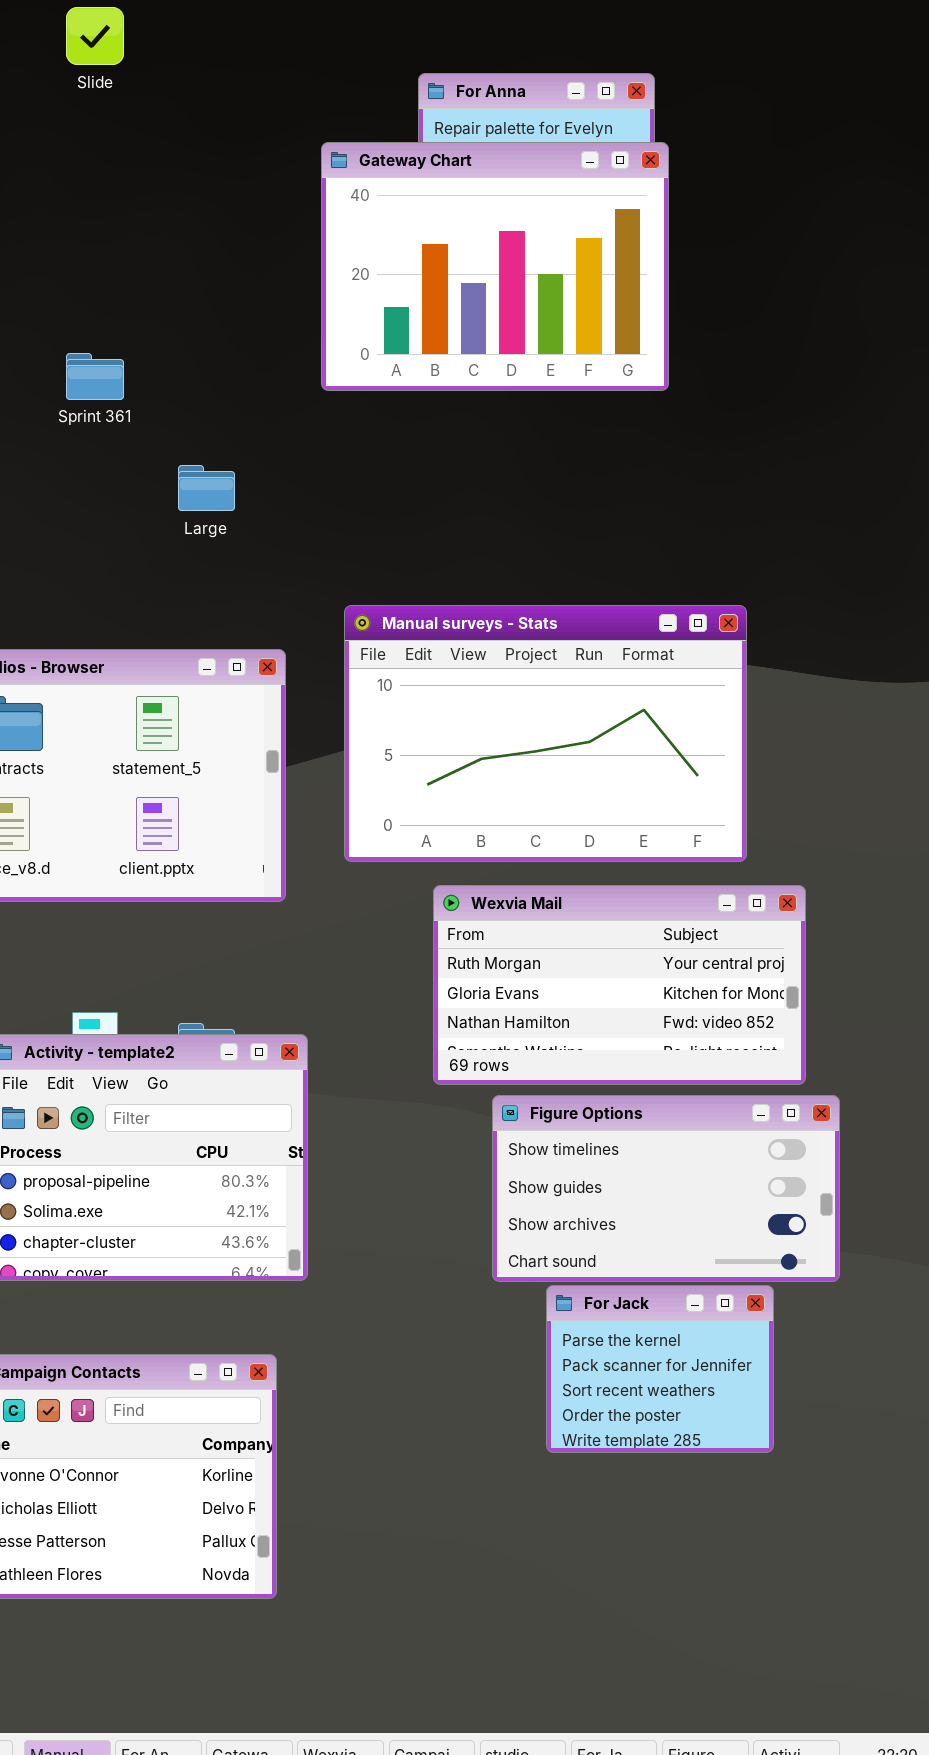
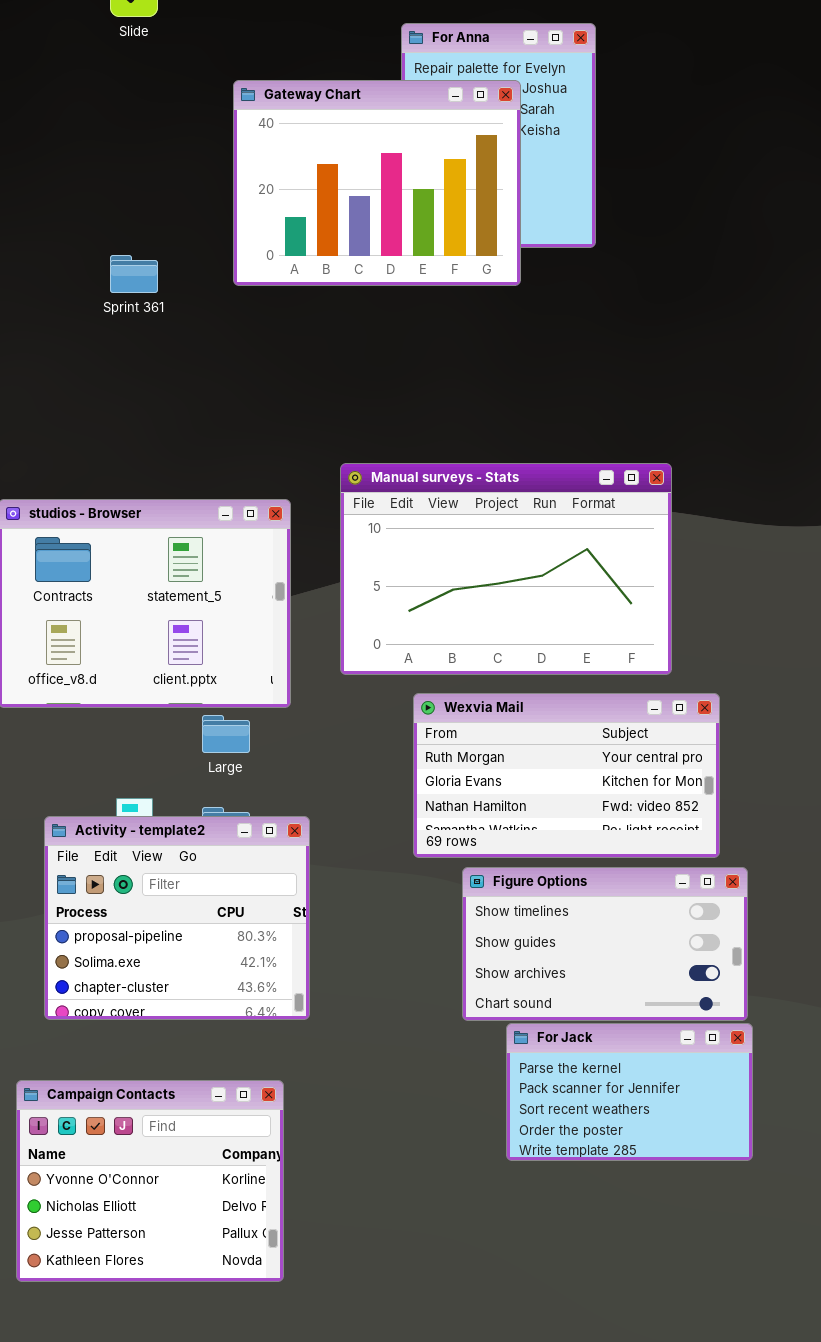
Gateway Chart: [321,142,669,391] -> [233,80,521,286], moved
Large: [178,465,235,511] -> [202,715,250,753], moved
For Jack: [546,1285,774,1453] -> [506,1023,753,1161], resized

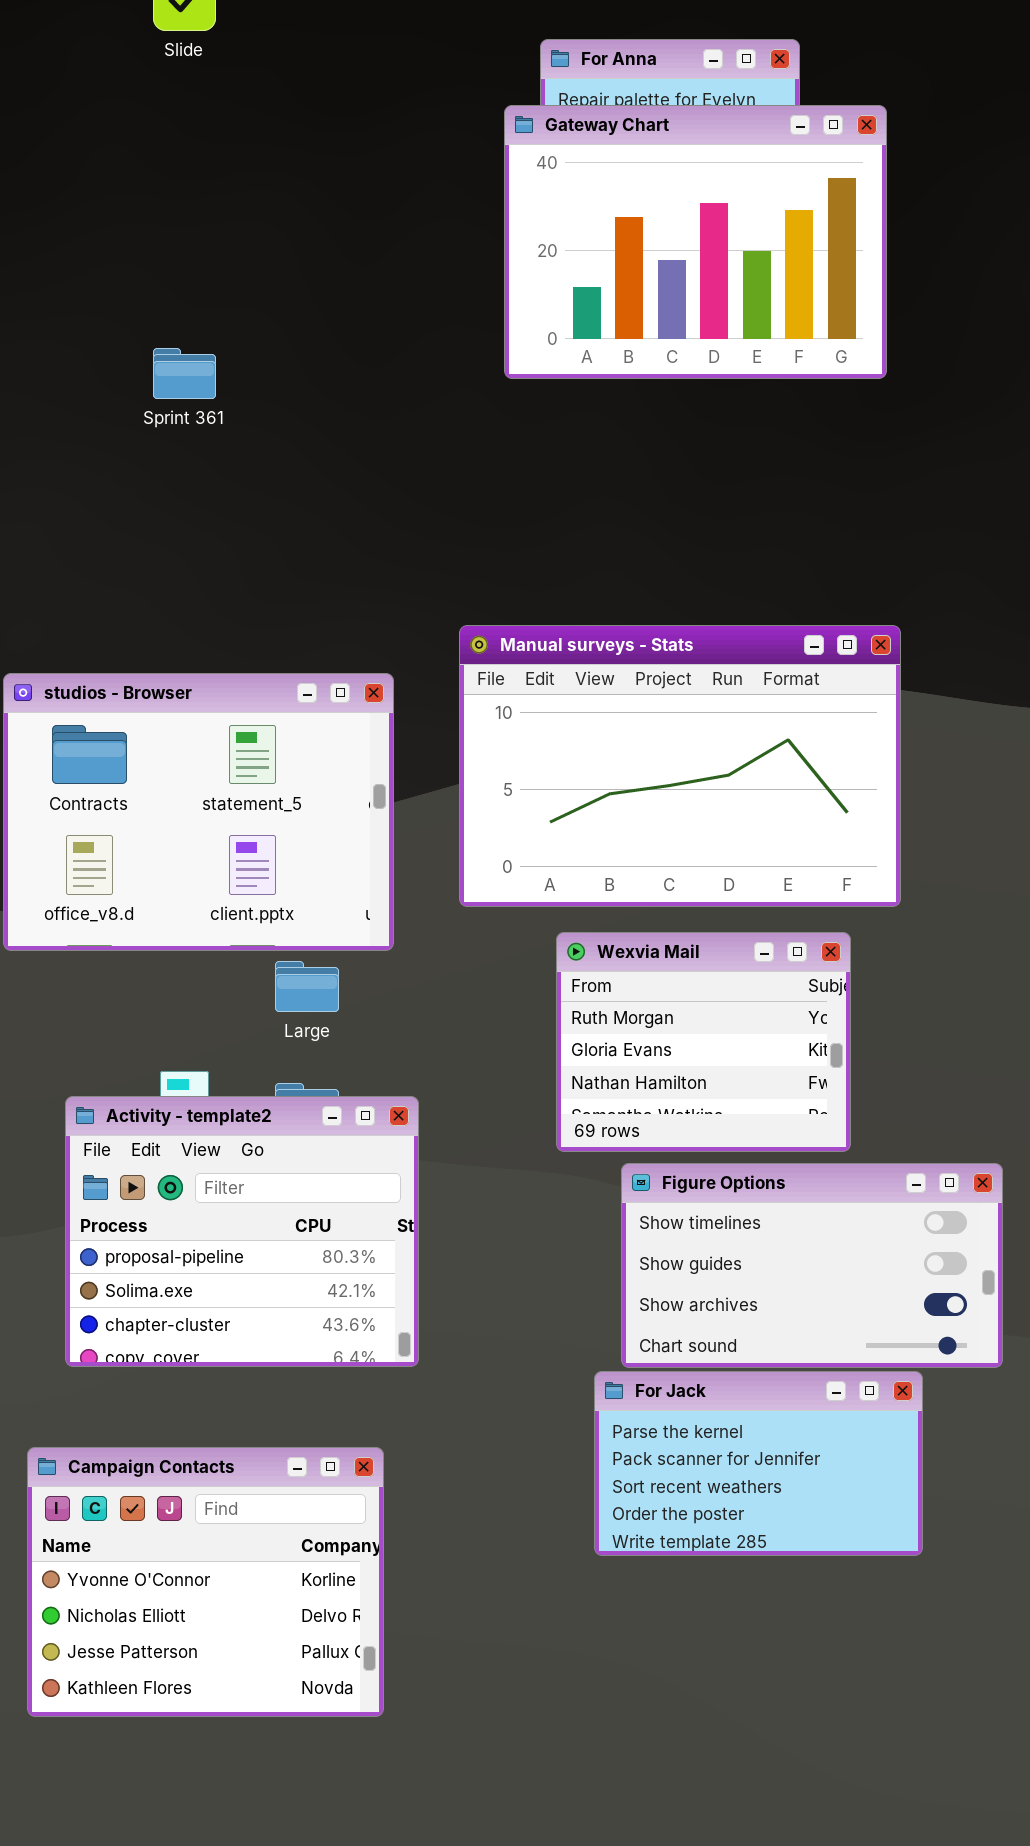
Gateway Chart: [233,80,521,286] -> [504,105,887,379], moved
Wexvia Mail: [413,693,720,858] -> [556,932,851,1152], resized
For Jack: [506,1023,753,1161] -> [594,1371,923,1556], moved

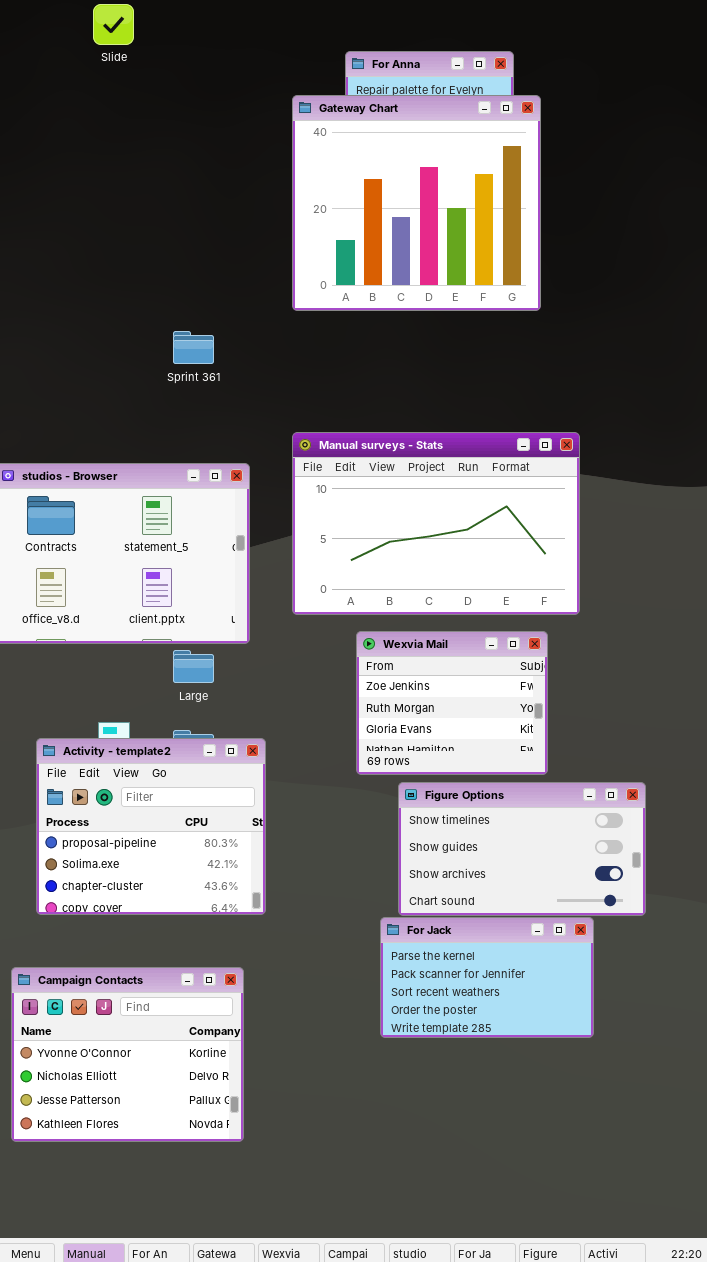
Gateway Chart: [504,105,887,379] -> [292,95,541,311], moved, resized
Sprint 361: [153,348,216,399] -> [173,331,214,364], moved
Wexvia Mail: [556,932,851,1152] -> [356,631,548,775], scrolled up 1 row

